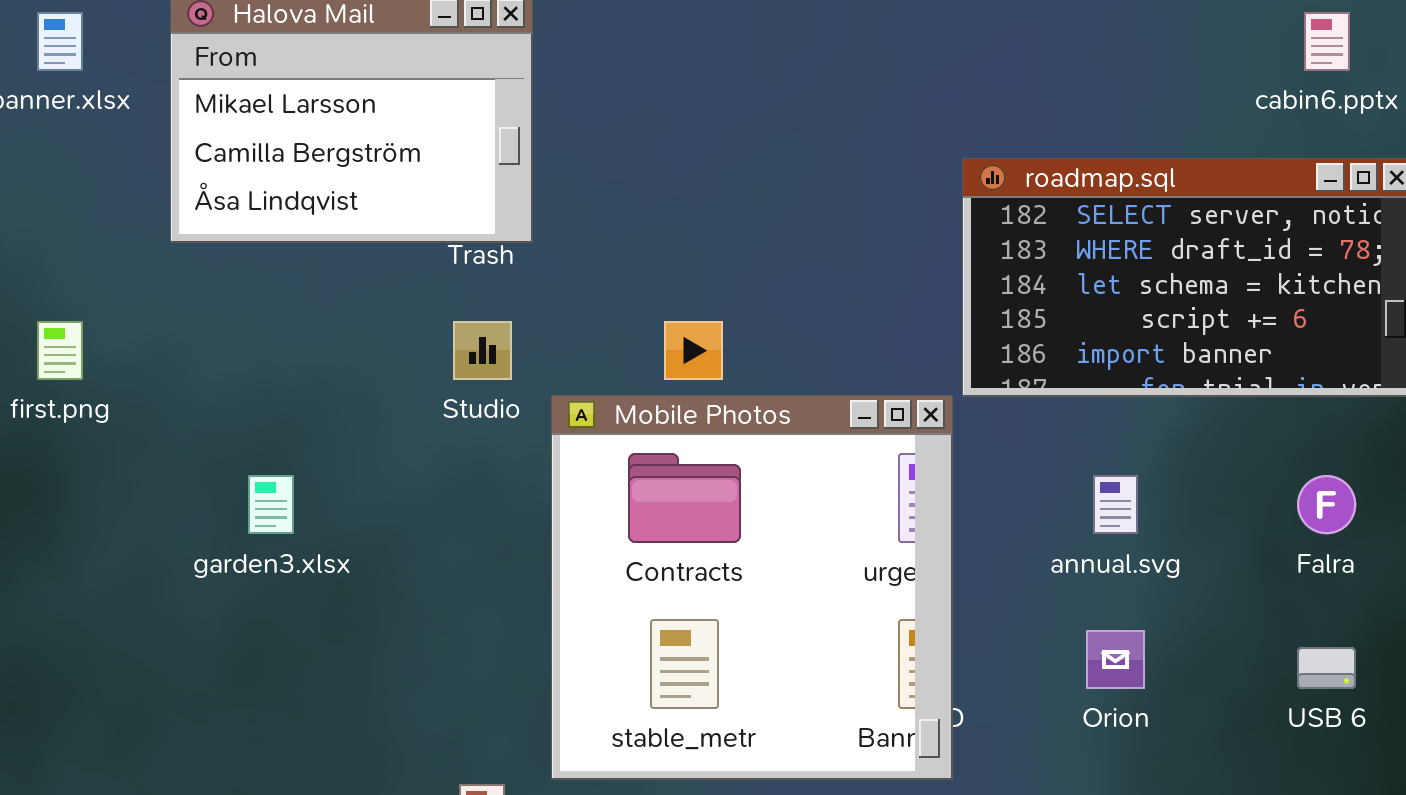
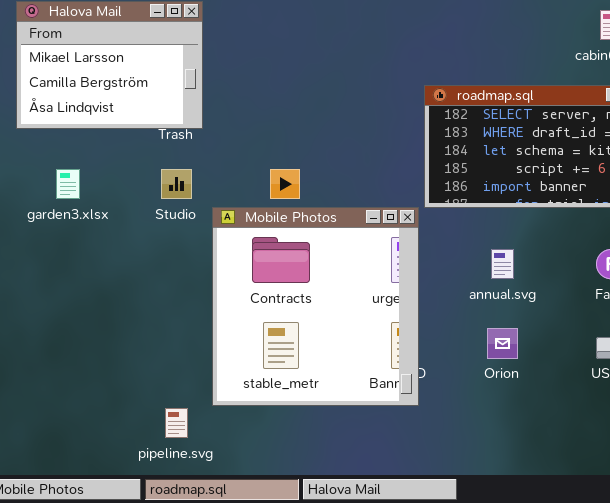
garden3.xlsx: [248,475,294,534] -> [56,169,80,199], moved

